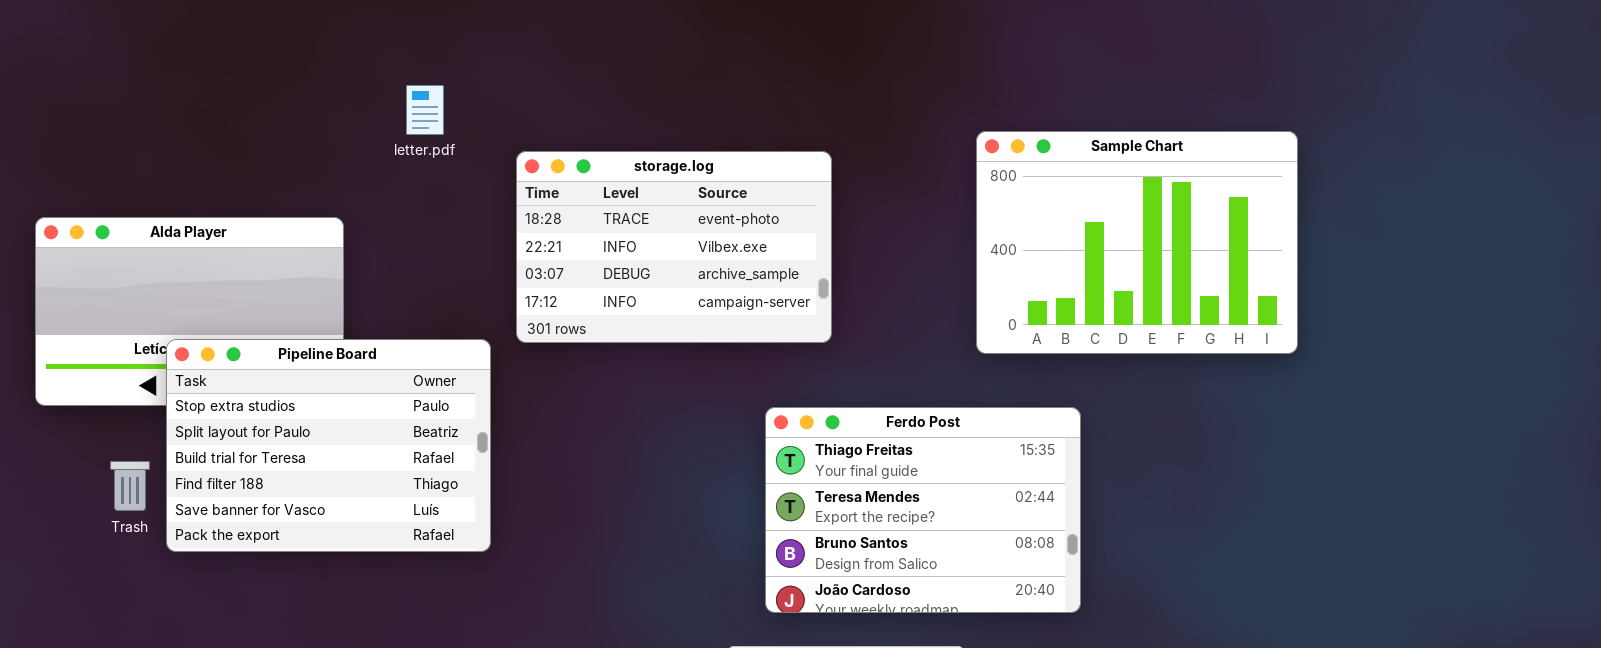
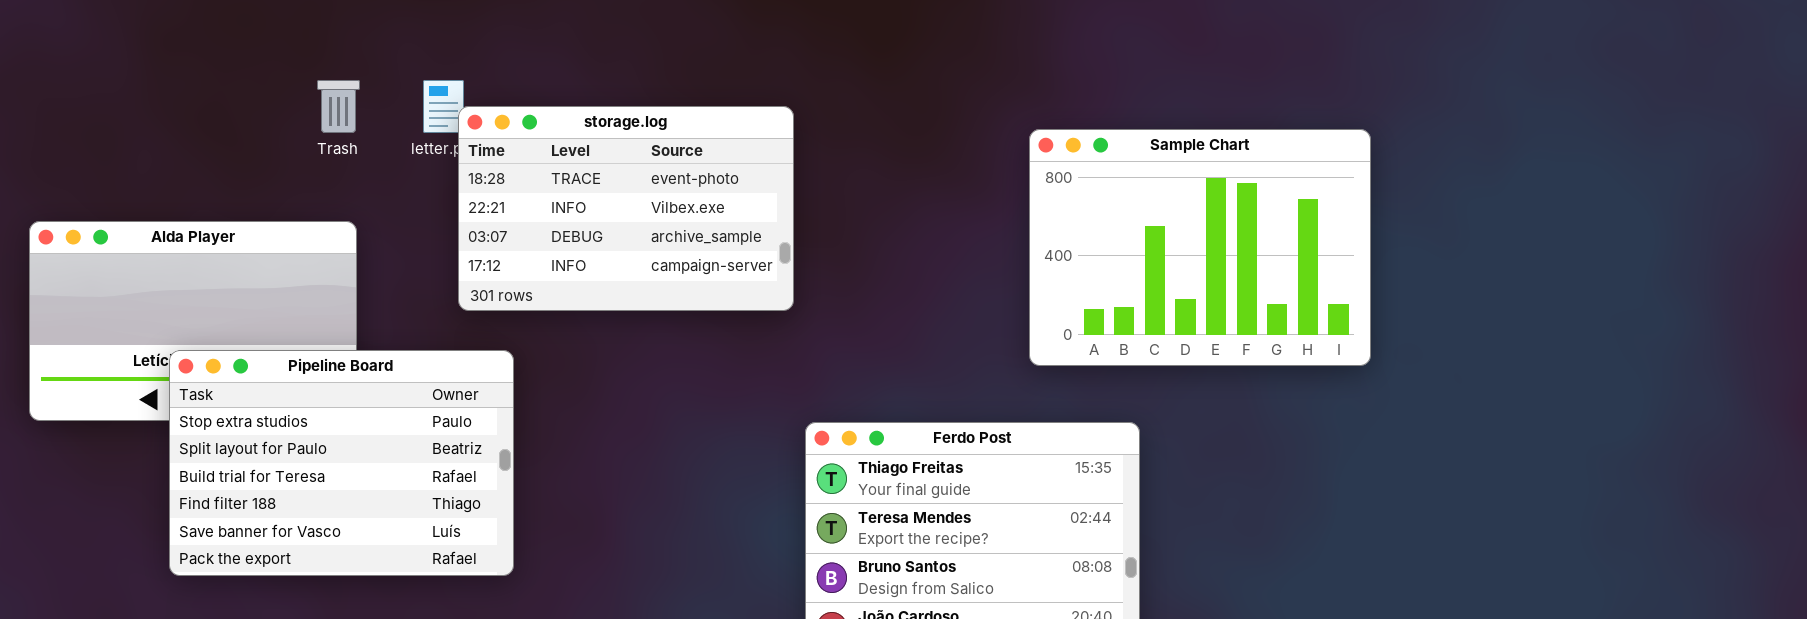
storage.log: [516,151,832,343] -> [458,106,794,311], moved
Trash: [110,461,150,511] -> [317,80,360,133], moved

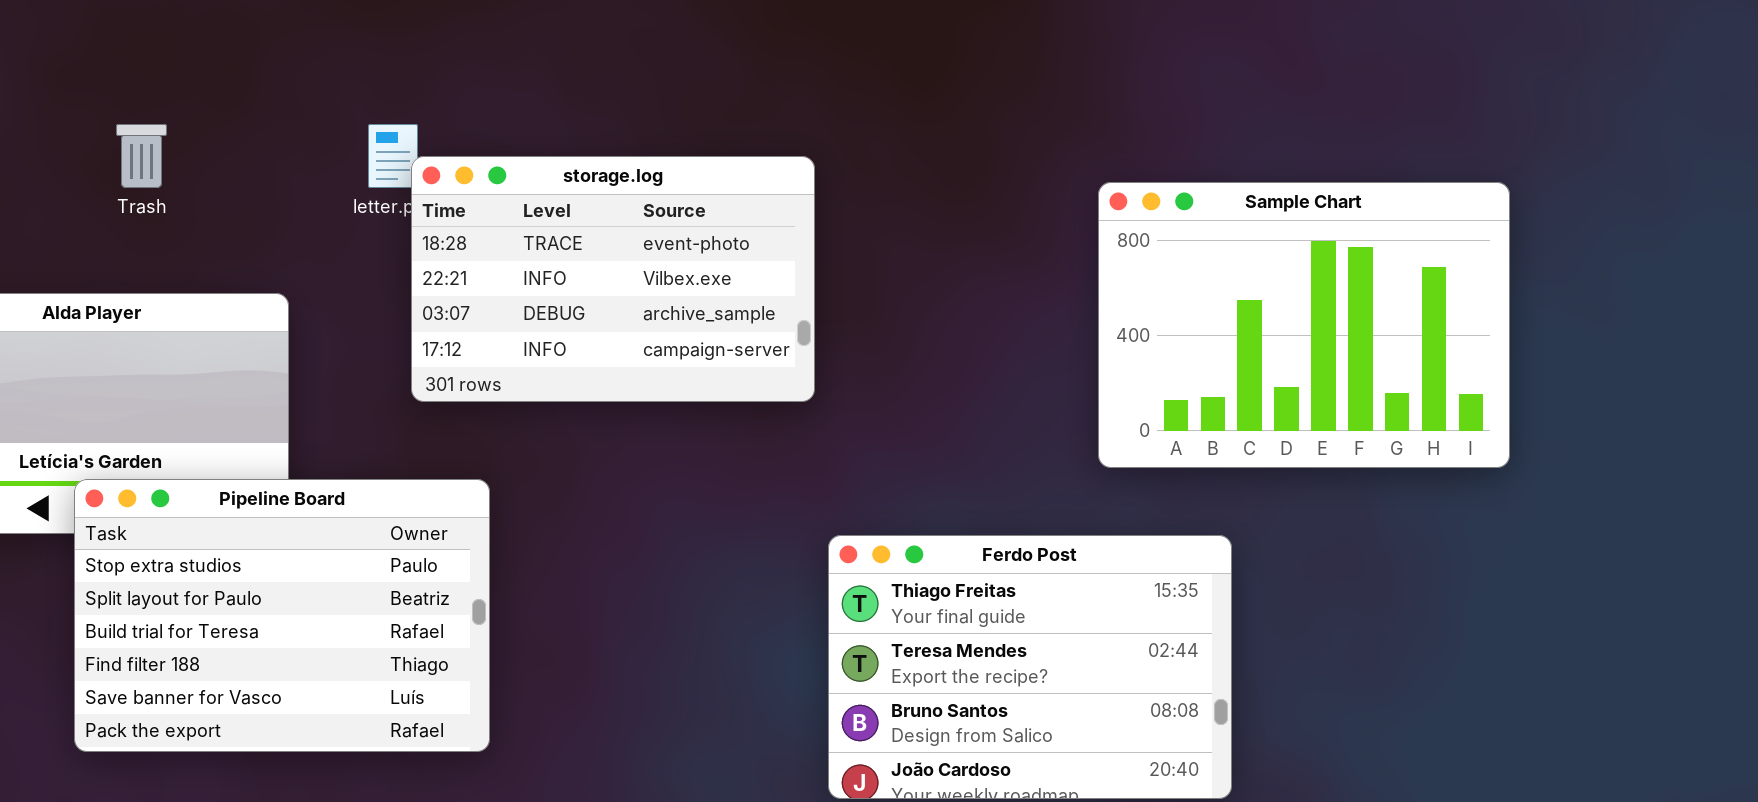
Trash: [317,80,360,133] -> [116,124,167,188], moved
Pipeline Board: [169,350,514,576] -> [74,479,490,752], moved

